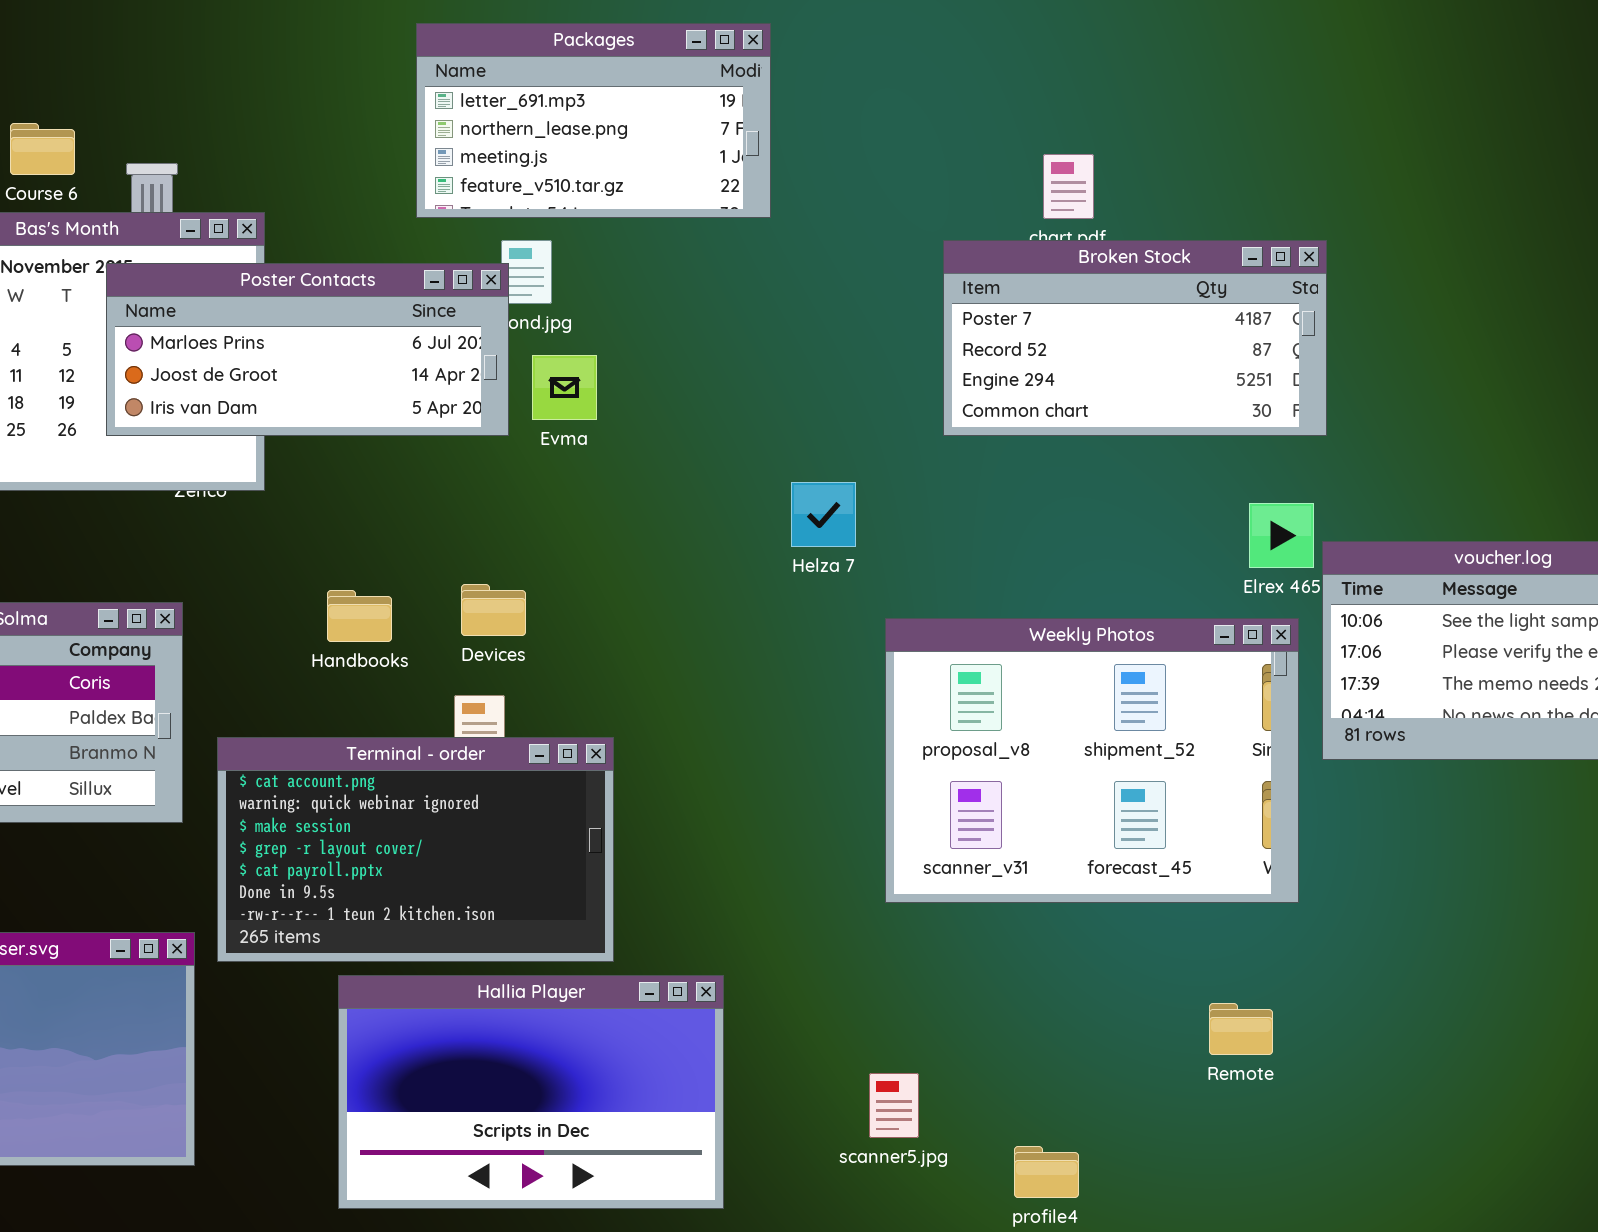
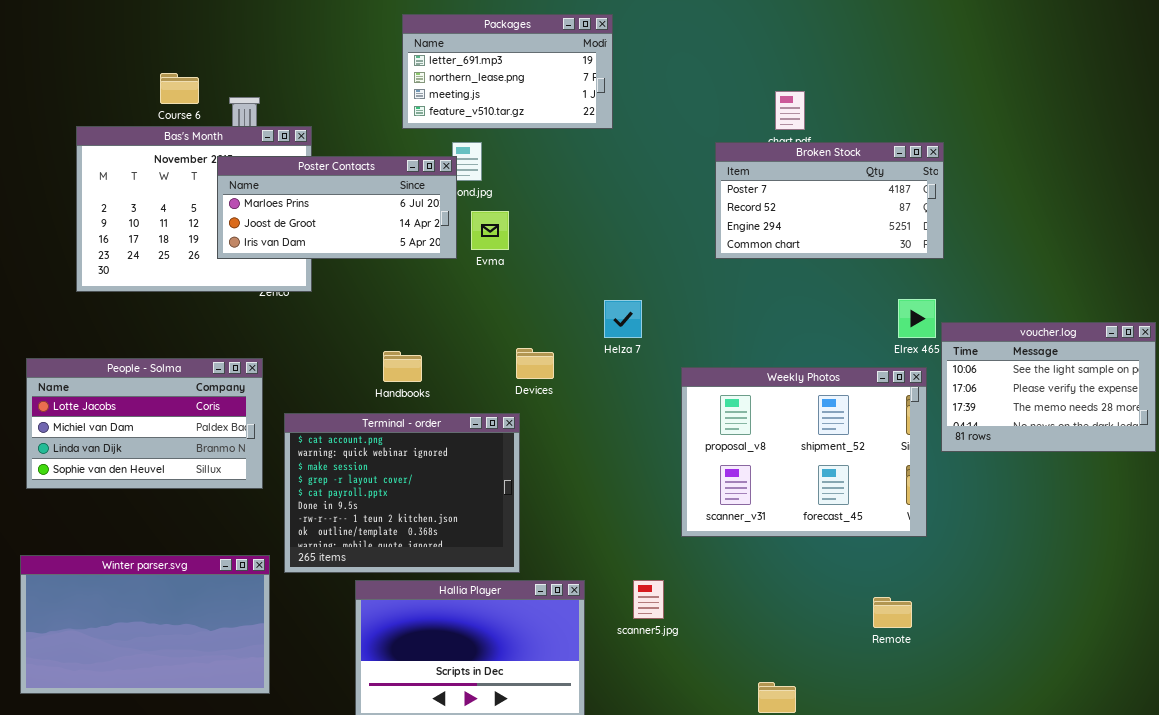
Helza 7: [791,482,856,547] -> [604,300,642,338], moved
Devices: [461,584,526,636] -> [516,348,554,379], moved
Handbooks: [327,590,392,642] -> [383,351,422,382], moved
Terminal - order: [217,737,614,962] -> [284,413,520,573], resized
scanner5.jpg: [869,1073,919,1138] -> [633,580,664,619], moved

